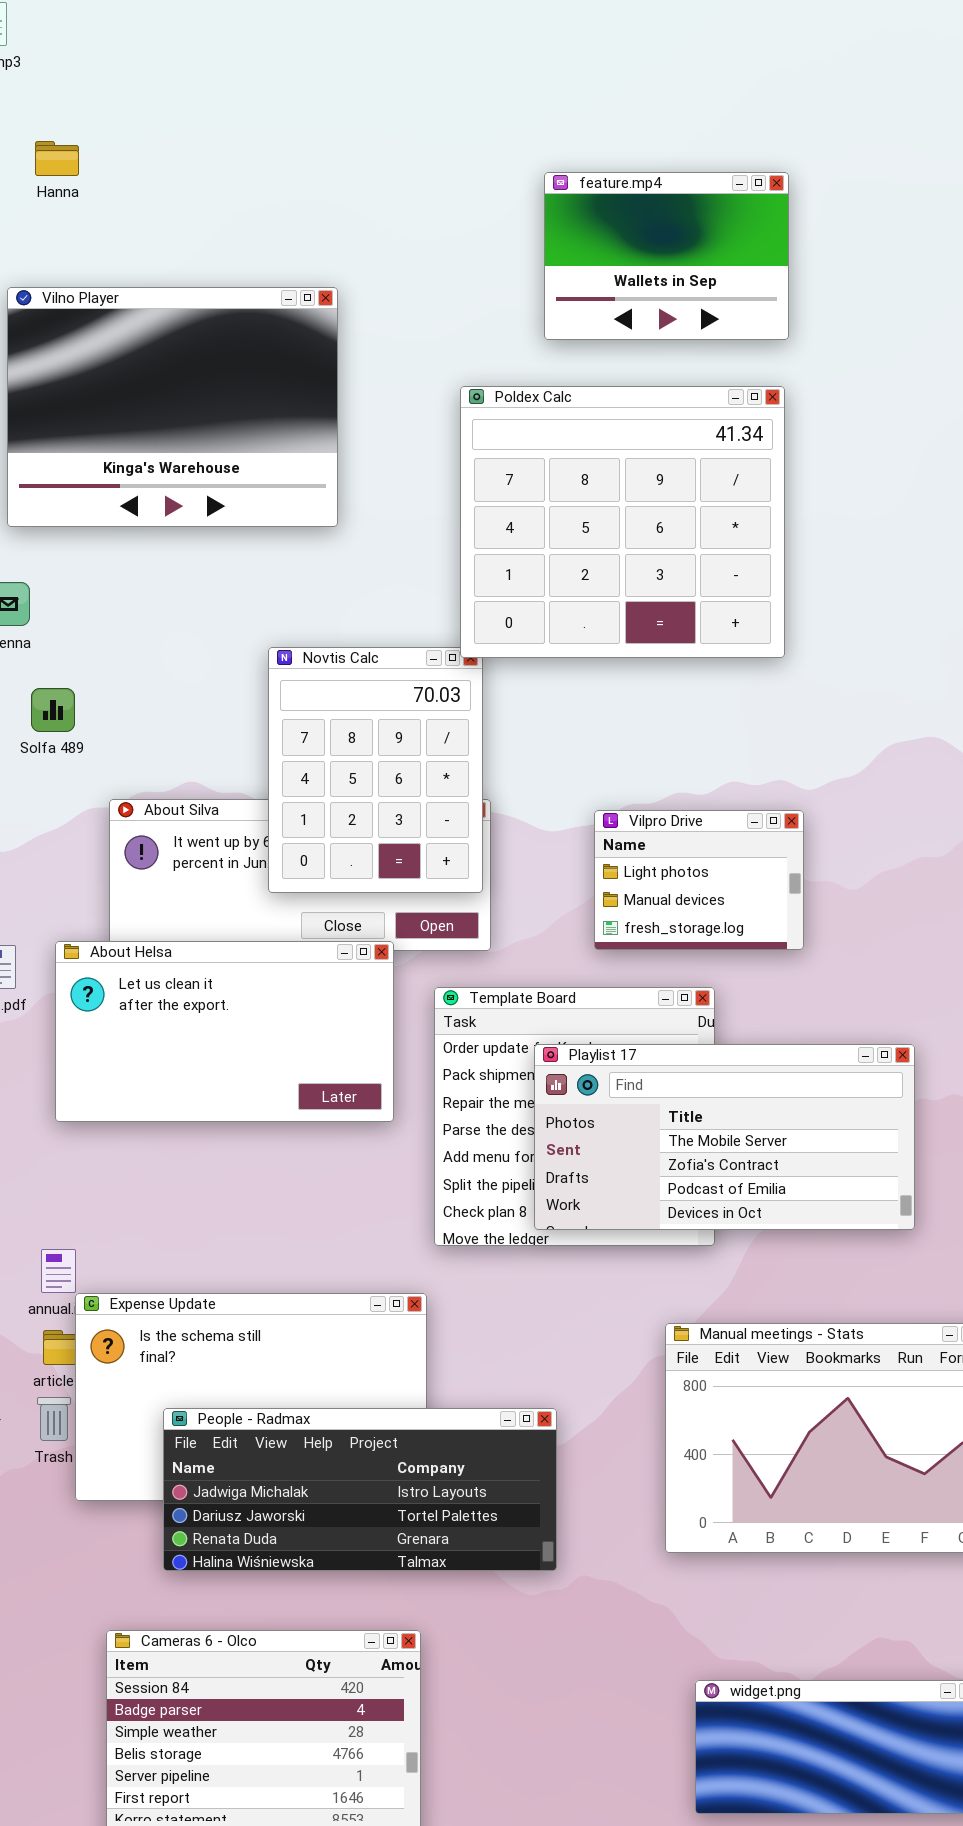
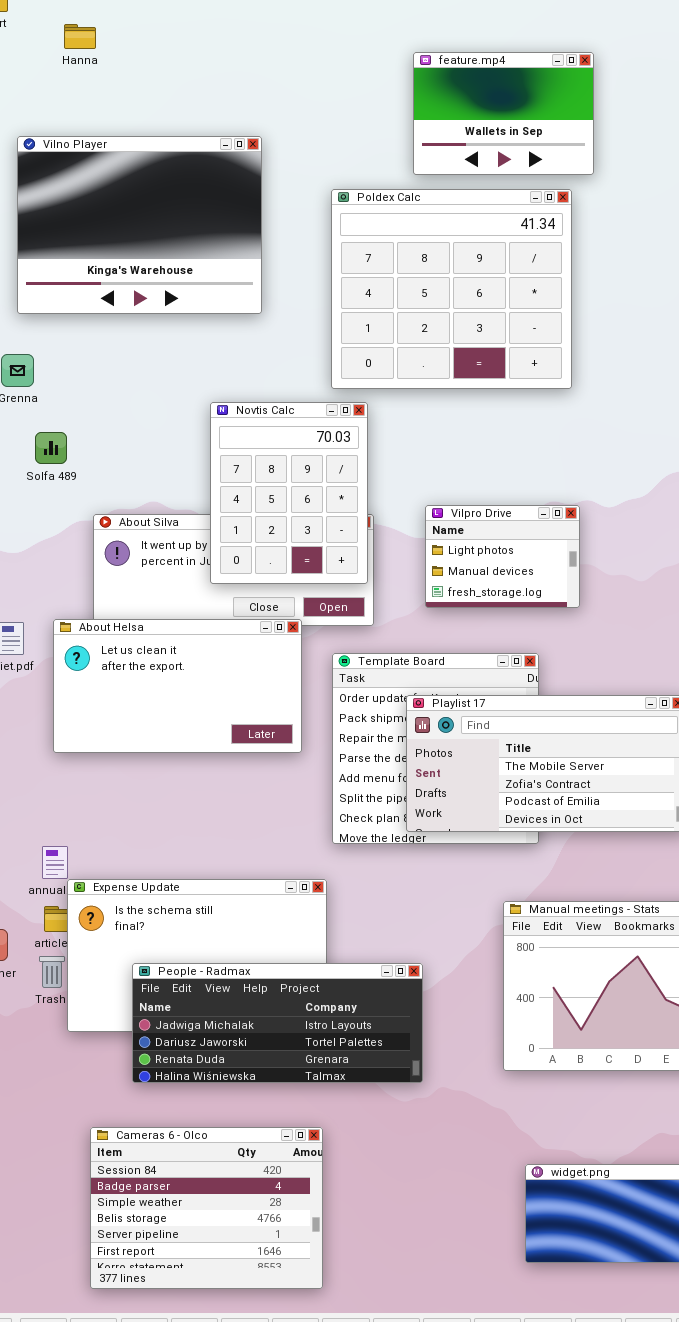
Hanna: [35,141,79,176] -> [64,24,96,49], moved
Poldex Calc: [460,386,785,658] -> [331,189,572,389], moved
Vilpro Drive: [594,810,804,950] -> [425,505,580,608], moved

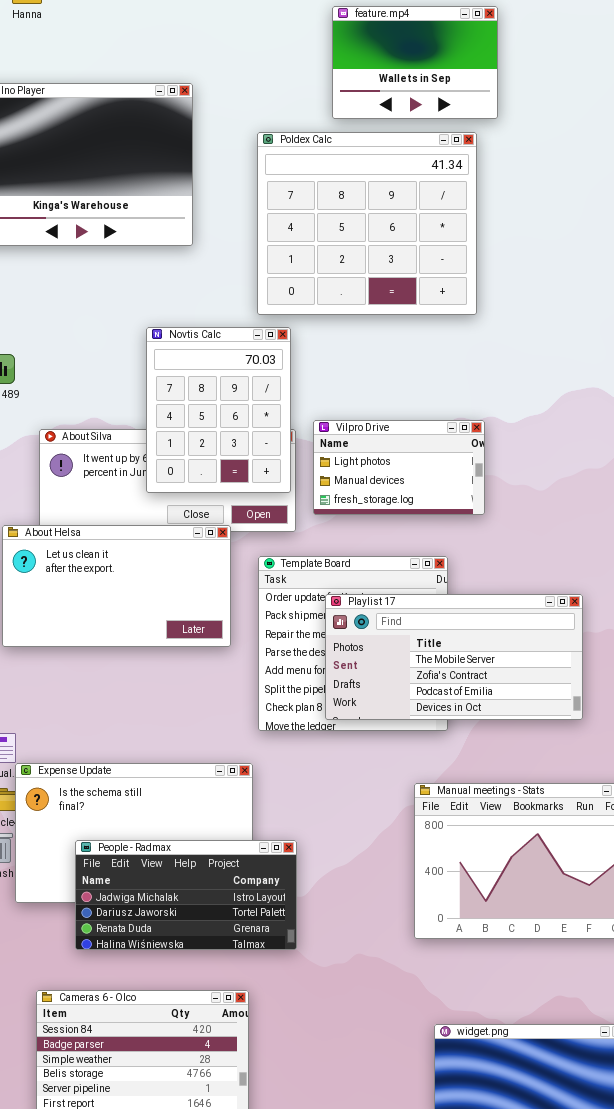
Vilpro Drive: [425,505,580,608] -> [313,420,485,515], resized
People - Radmax: [132,963,423,1083] -> [75,840,297,950], resized

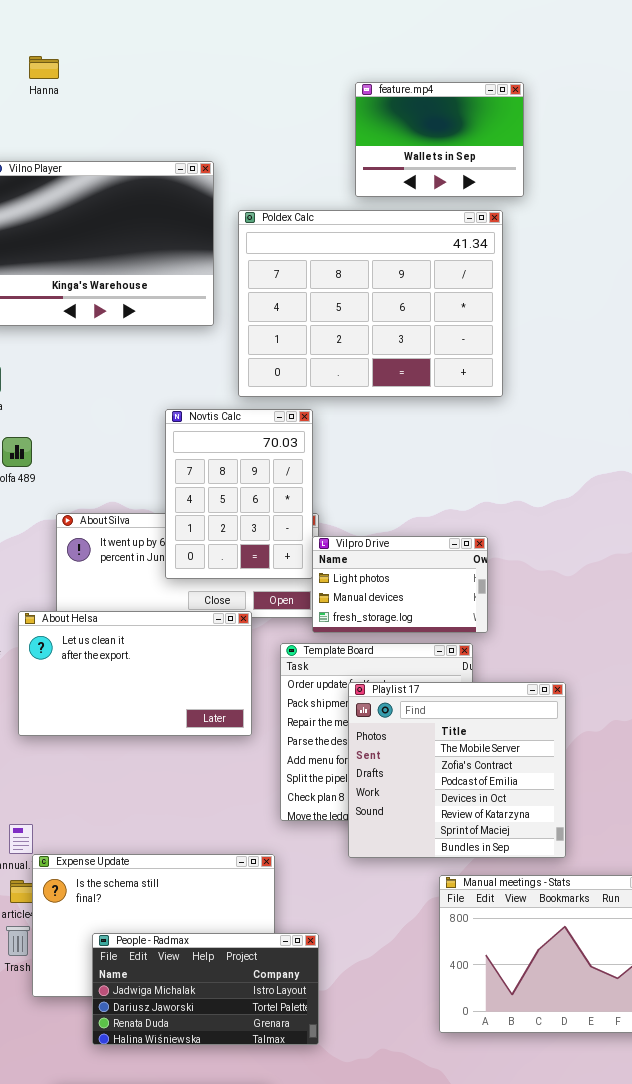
Poldex Calc: [257,132,477,315] -> [238,210,503,397], resized
Vilpro Drive: [313,420,485,515] -> [312,536,488,633], moved
Playlist 17: [325,594,583,720] -> [348,682,566,858], resized

